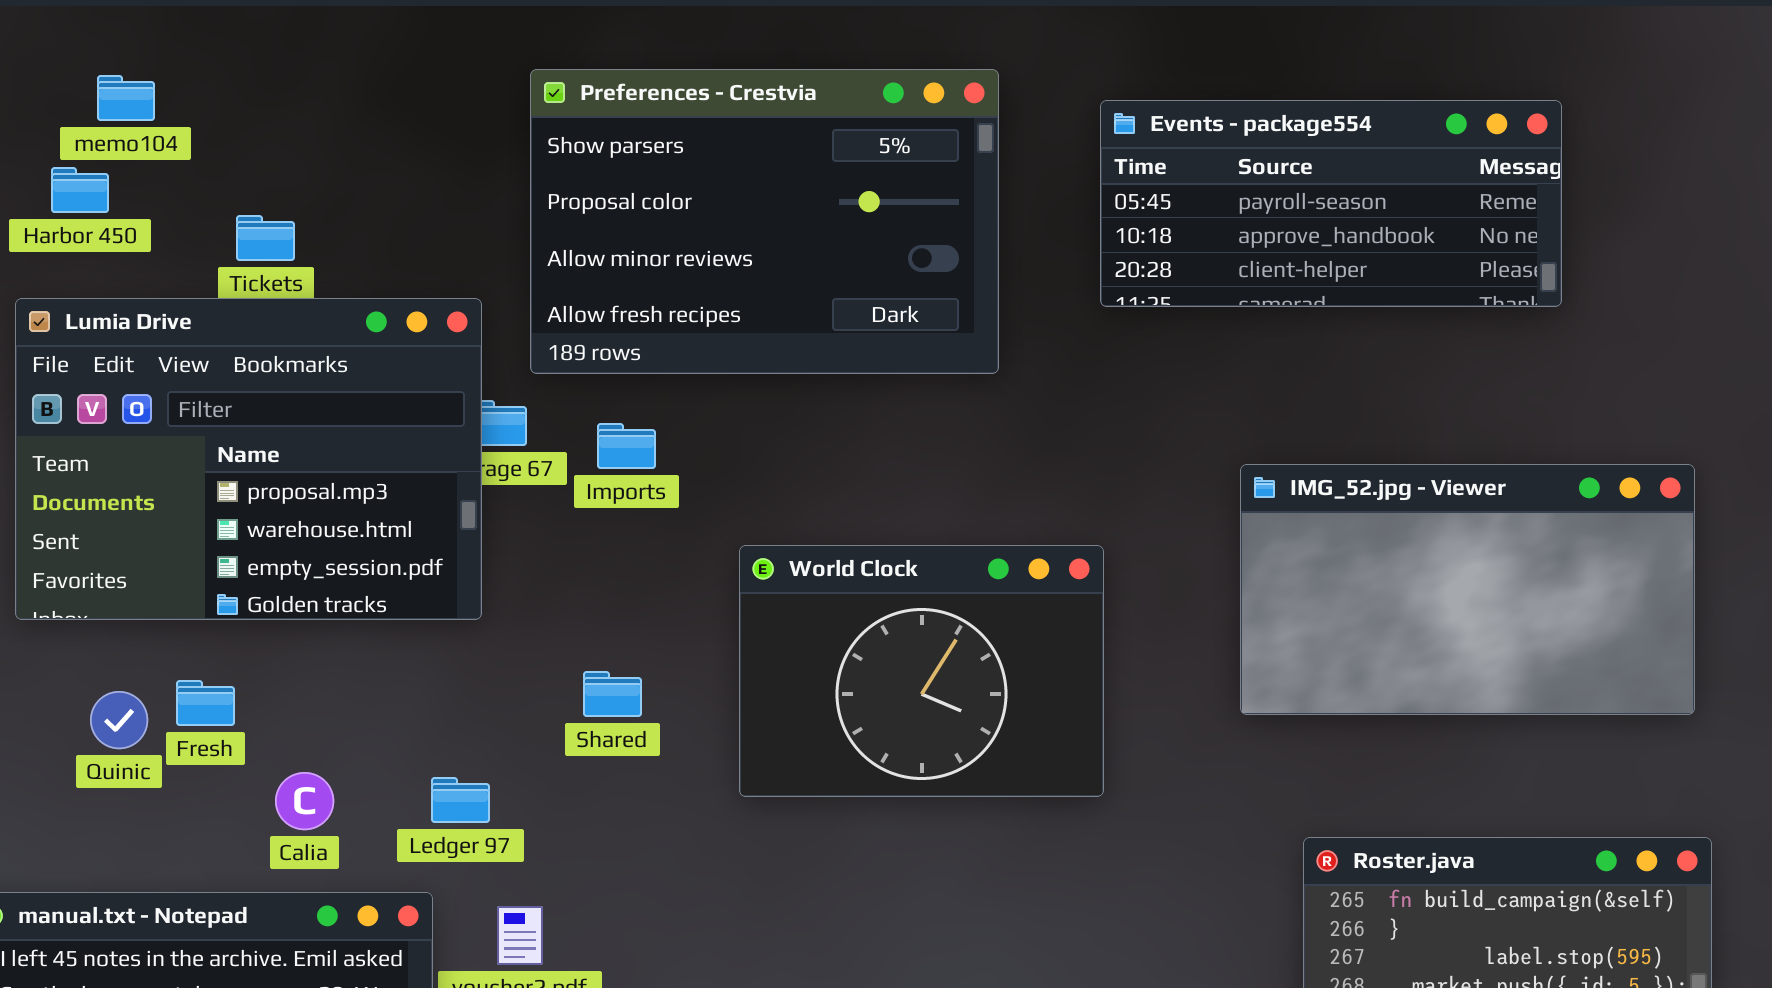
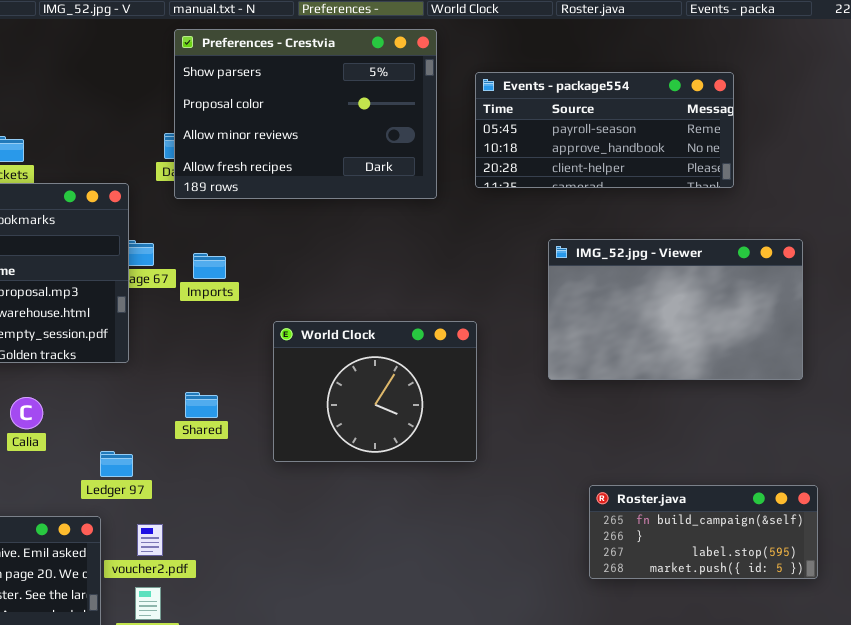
Preferences - Crestvia: [530,69,999,374] -> [174,29,437,199], moved
IMG_52.jpg - Viewer: [1240,464,1695,715] -> [548,239,803,380], moved
Calia: [275,772,334,830] -> [10,397,43,429], moved

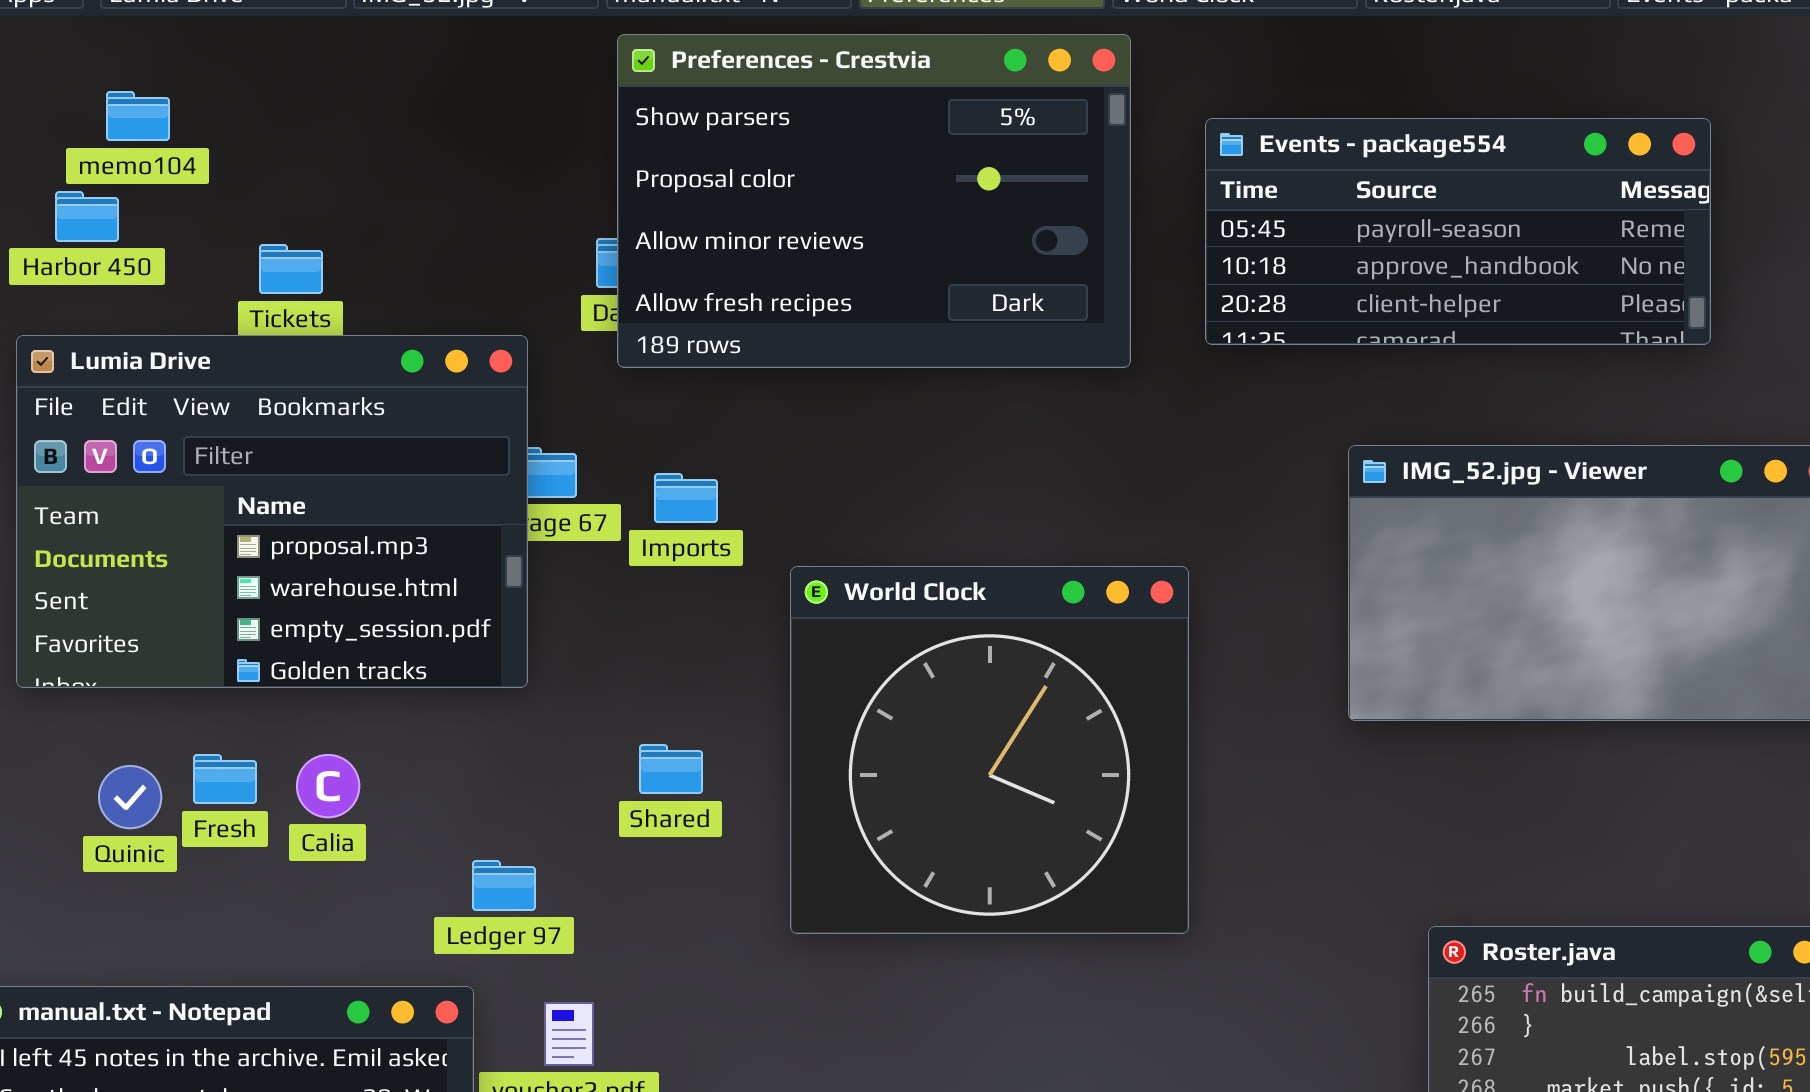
World Clock: [273,321,477,462] -> [790,566,1189,934], moved, resized

